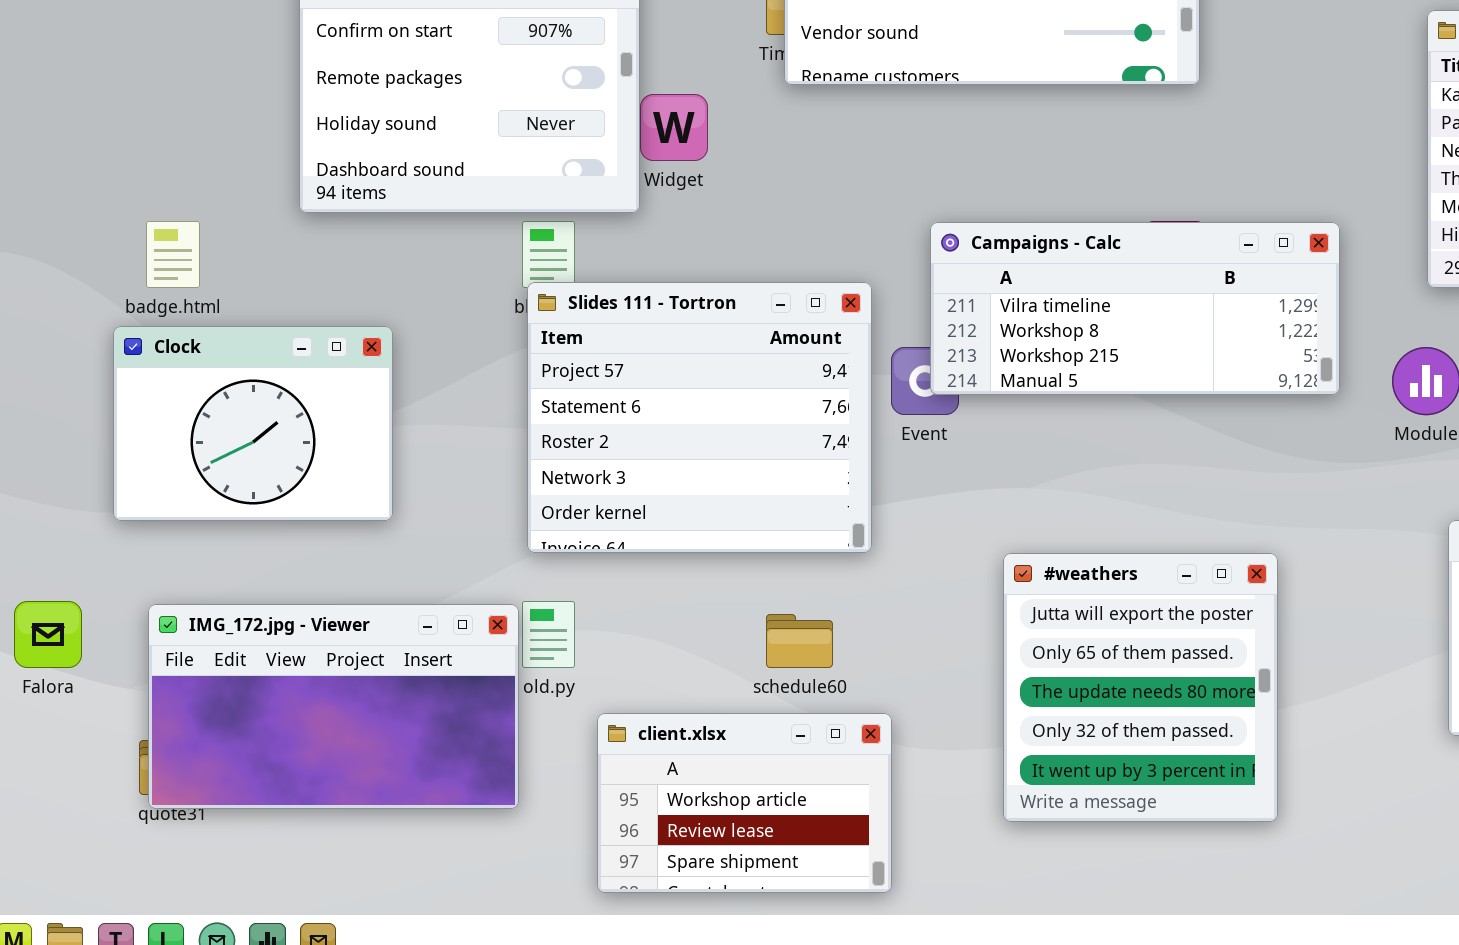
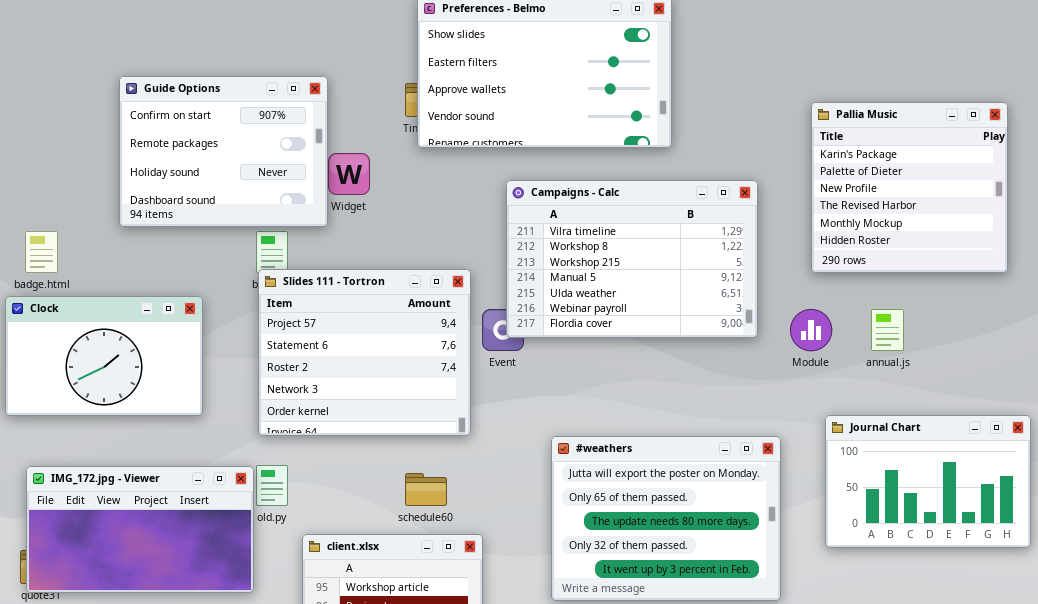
Campaigns - Calc: [930,222,1340,395] -> [506,180,758,338], resized
Clock: [113,326,393,521] -> [5,296,203,416], resized
#weathers: [1003,553,1278,822] -> [551,436,781,601], resized

